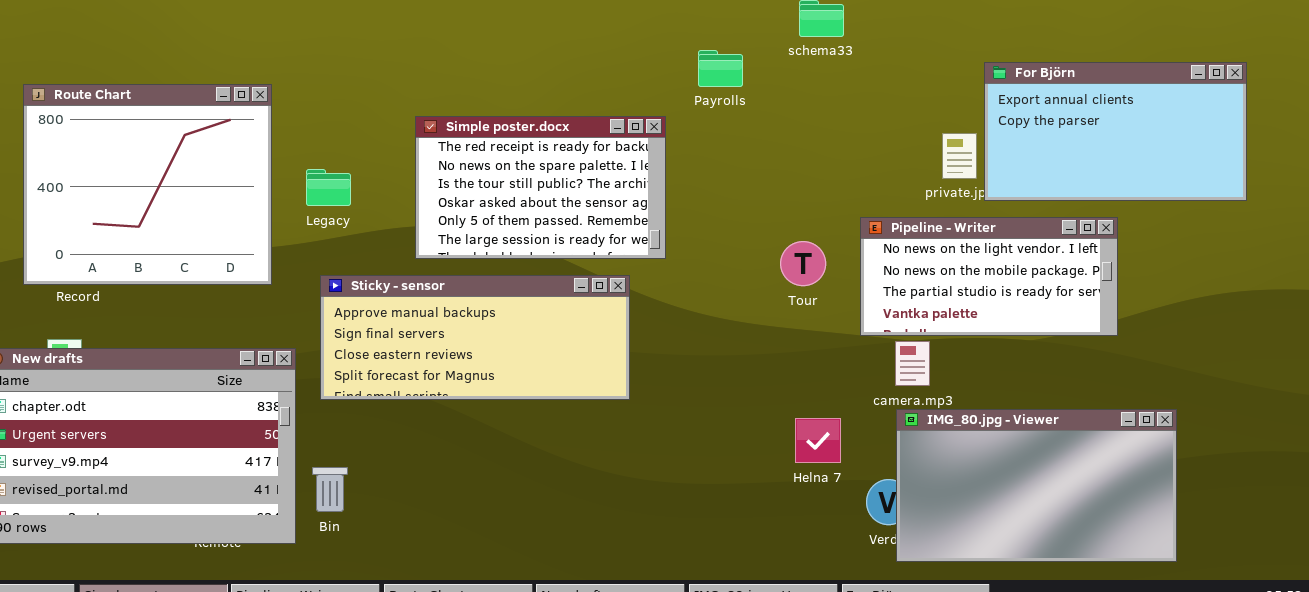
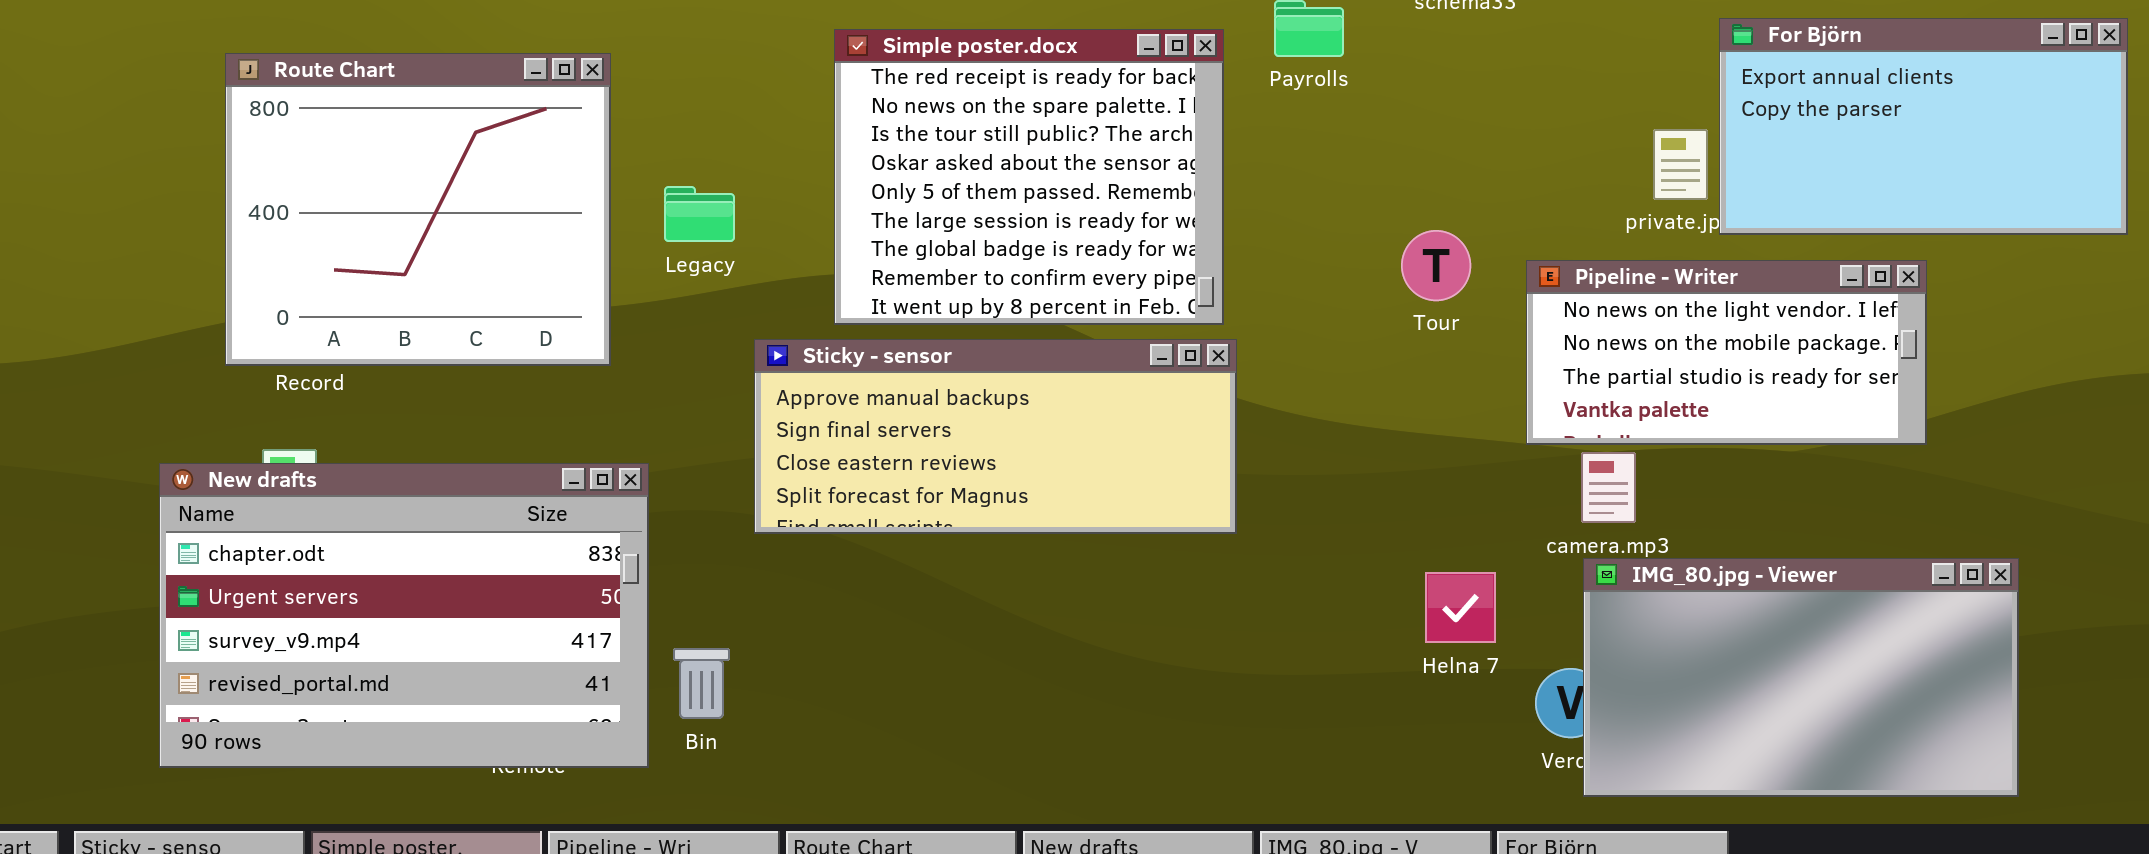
Simple poster.docx: [415,116,666,259] -> [834,29,1224,325], resized
Tour: [780,241,826,286] -> [1401,230,1471,301], moved
Sticky - sensor: [320,275,630,400] -> [754,339,1237,534], moved

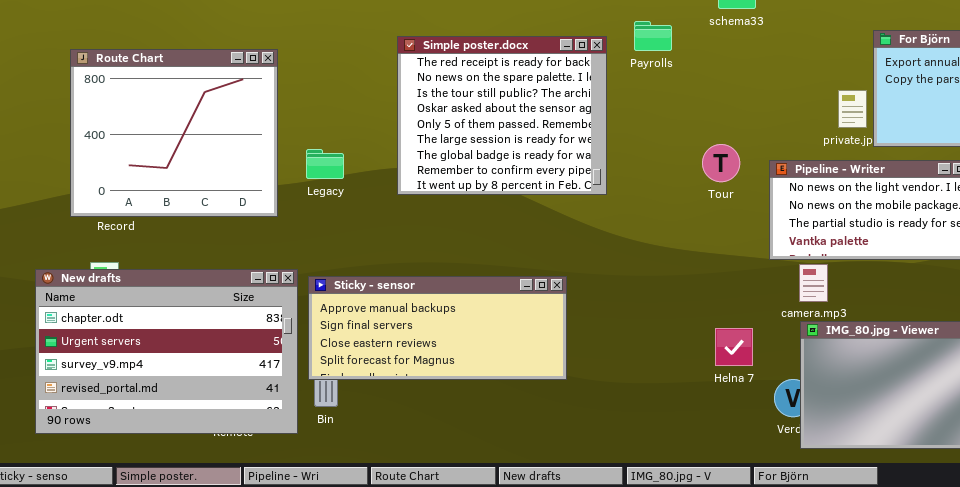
Legacy: [664,186,735,242] -> [306,149,344,179], moved
Sticky - sensor: [754,339,1237,534] -> [308,276,567,380], moved

